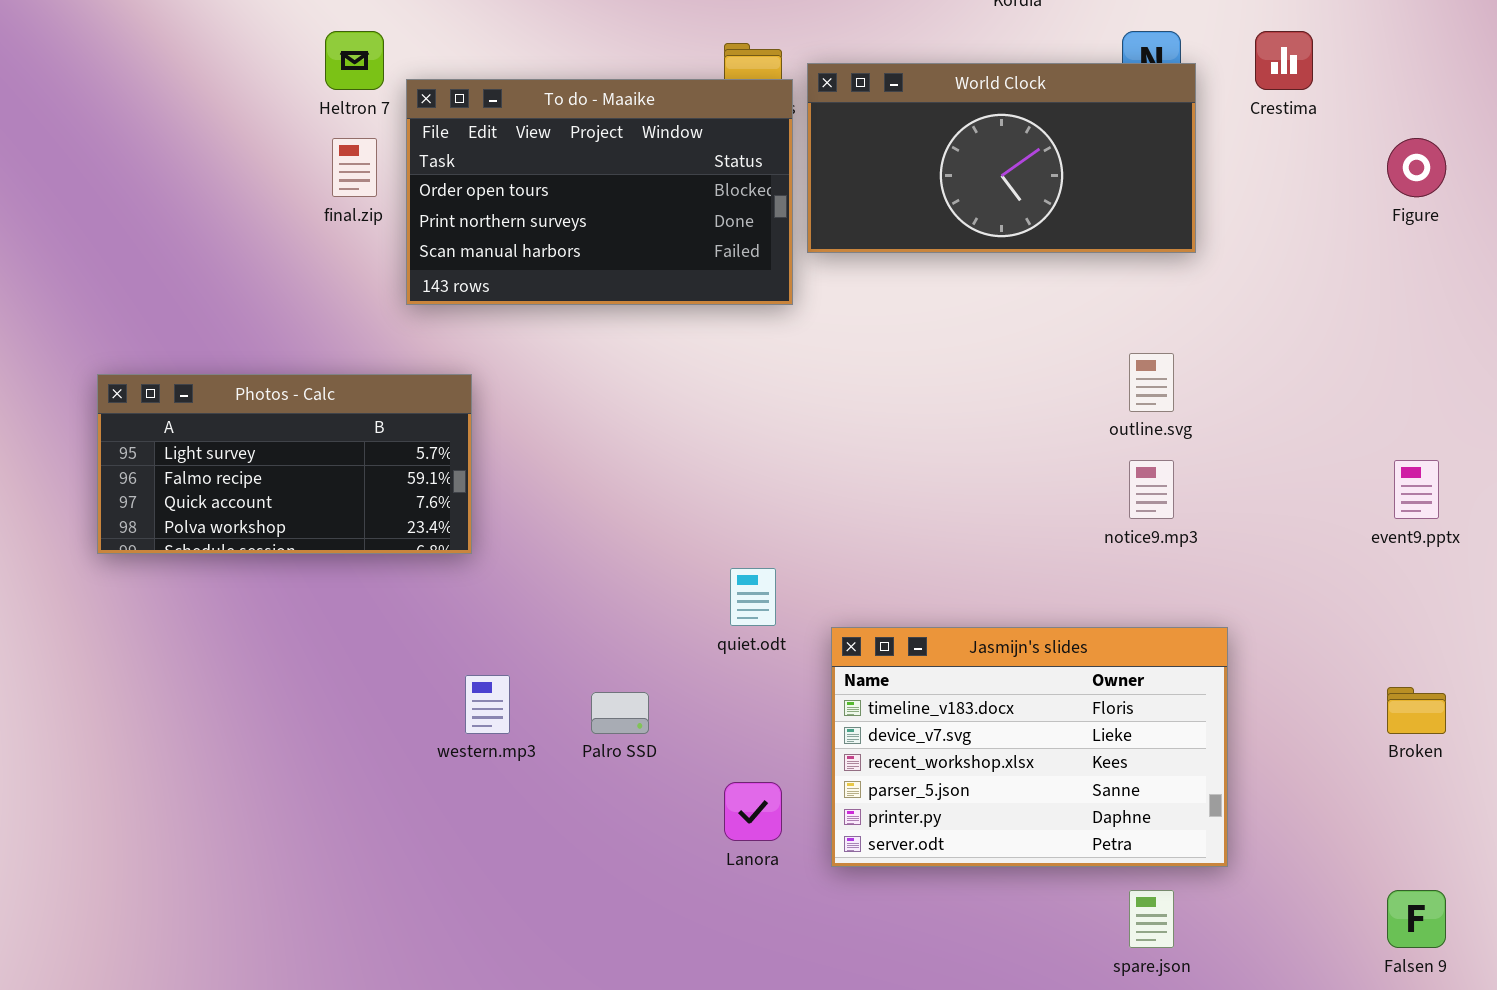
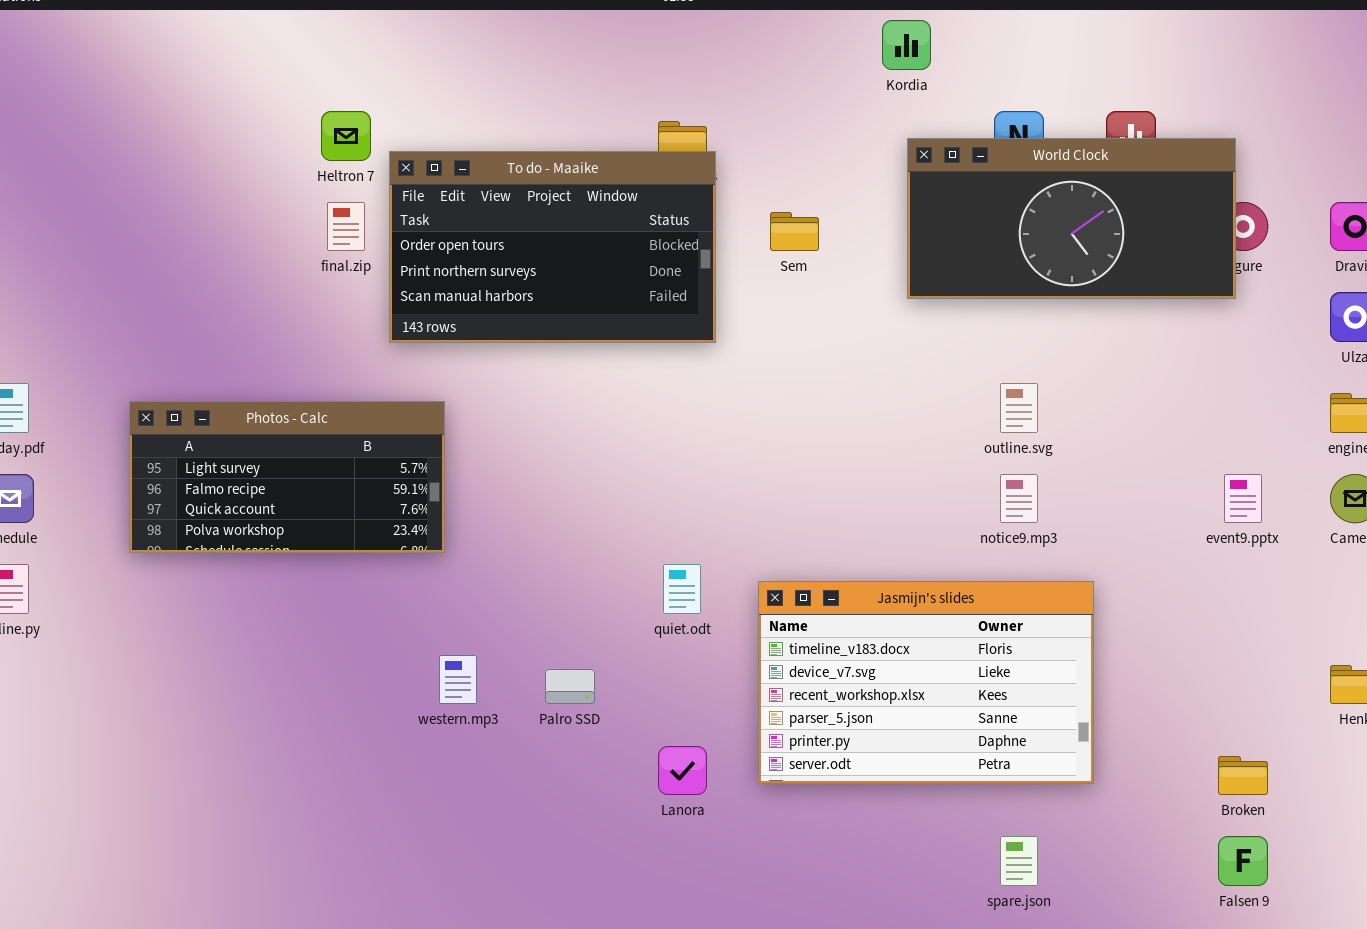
World Clock: [807,63,1196,253] -> [907,138,1236,299], moved
Jasmijn's slides: [831,627,1228,867] -> [758,581,1094,784], moved
Broken: [1387,687,1446,734] -> [1218,756,1268,795], moved

